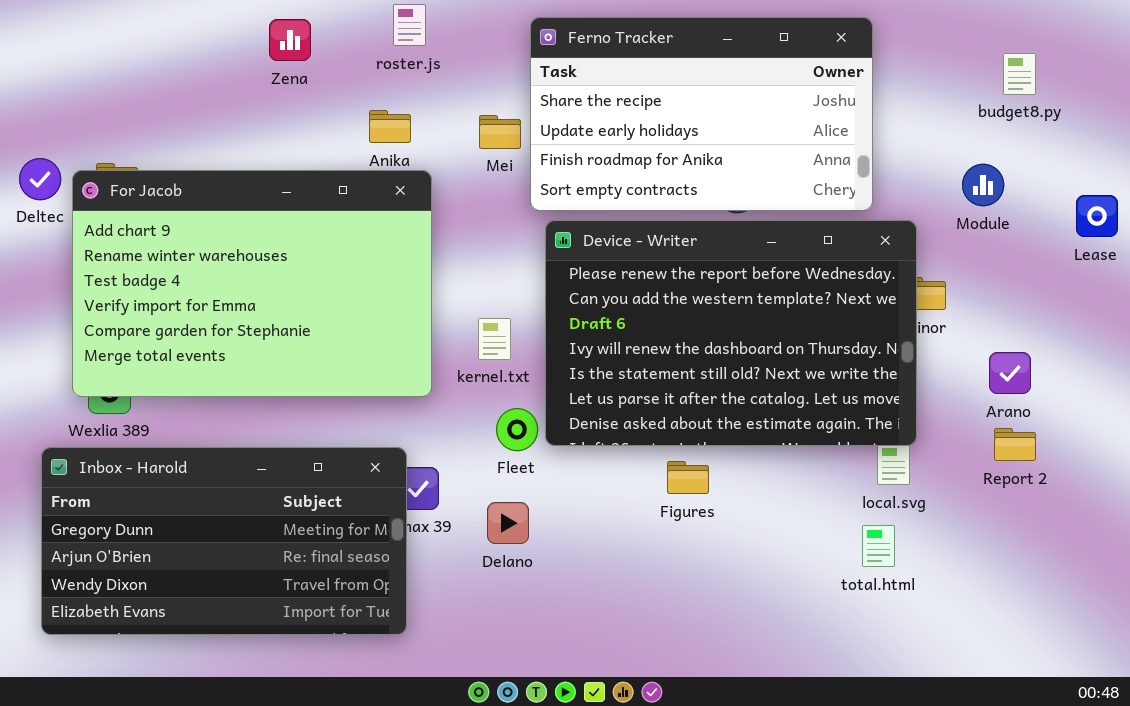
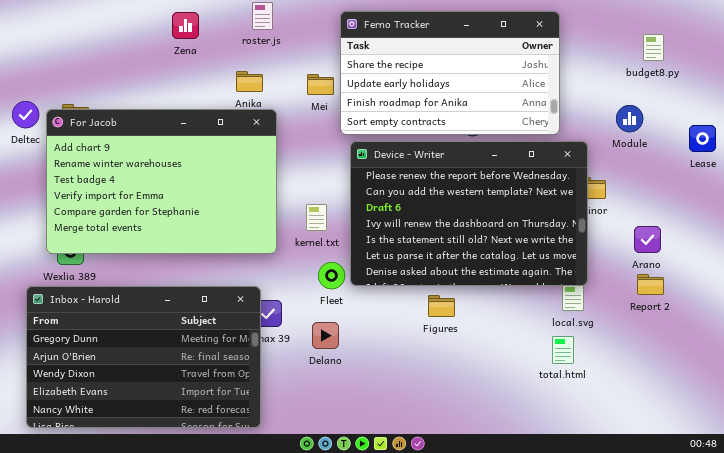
Inbox - Harold: [41,447,407,635] -> [26,286,261,428], resized

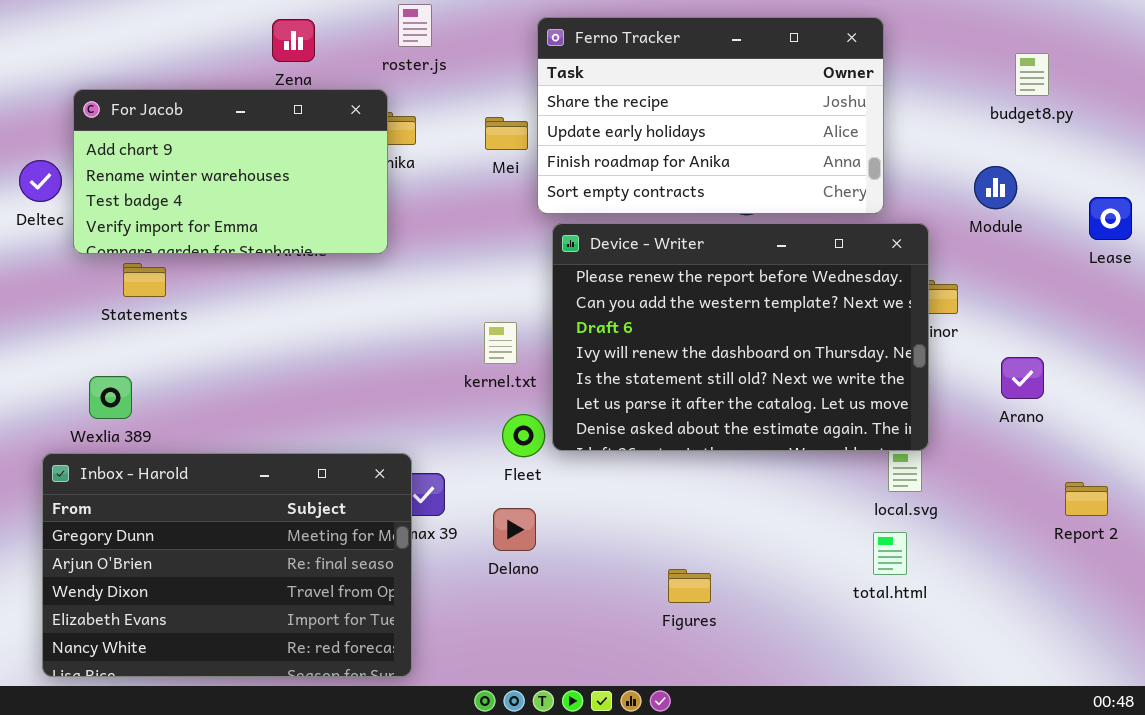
For Jacob: [46,109,277,254] -> [73,89,388,254], moved, resized
Report 2: [637,274,664,295] -> [1065,482,1108,516], moved
Figures: [428,295,455,317] -> [668,569,711,603], moved

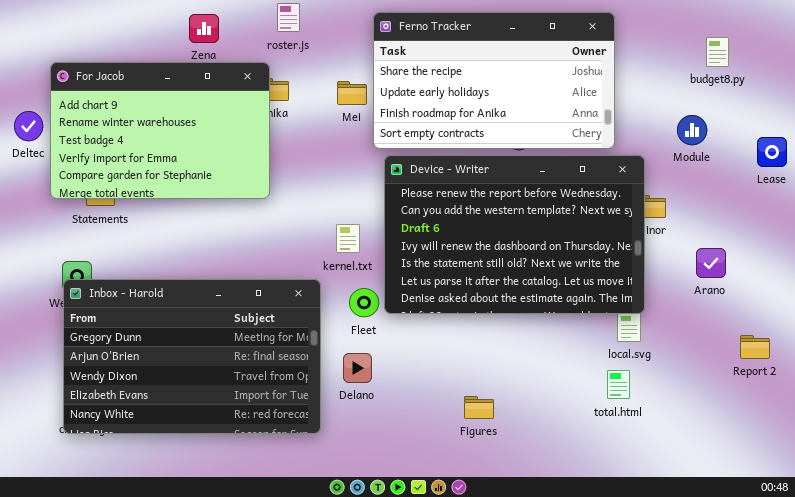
For Jacob: [73,89,388,254] -> [50,62,270,199], resized
Inbox - Harold: [42,453,412,677] -> [63,279,321,434], moved

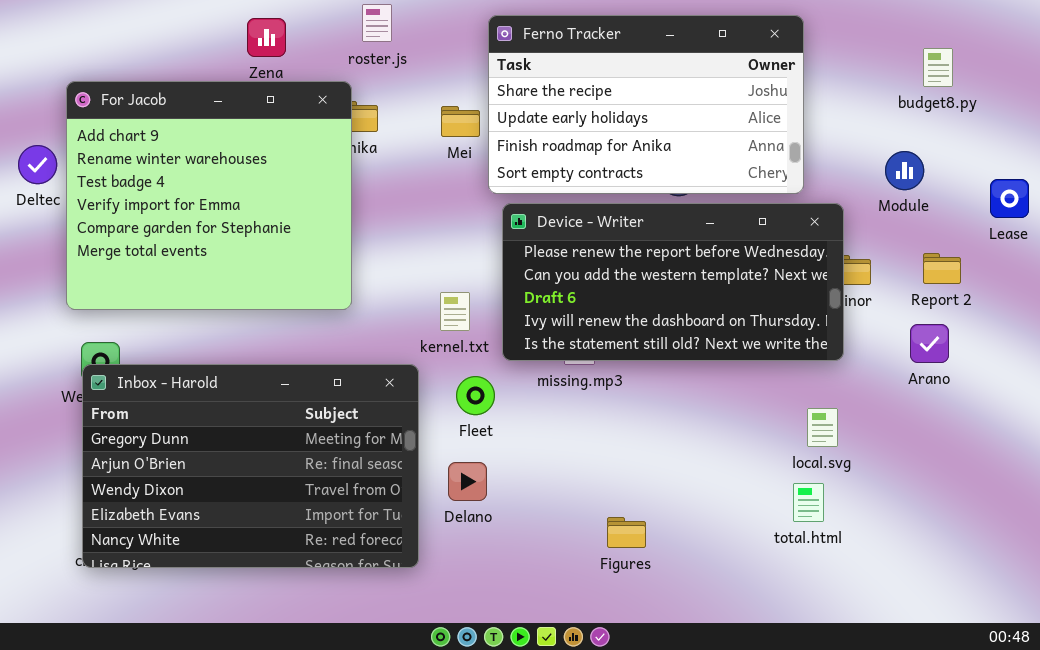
For Jacob: [50,62,270,199] -> [66,81,352,310], resized
Device - Writer: [384,155,645,314] -> [502,203,844,361], resized
Report 2: [740,335,770,359] -> [923,253,961,284], moved

